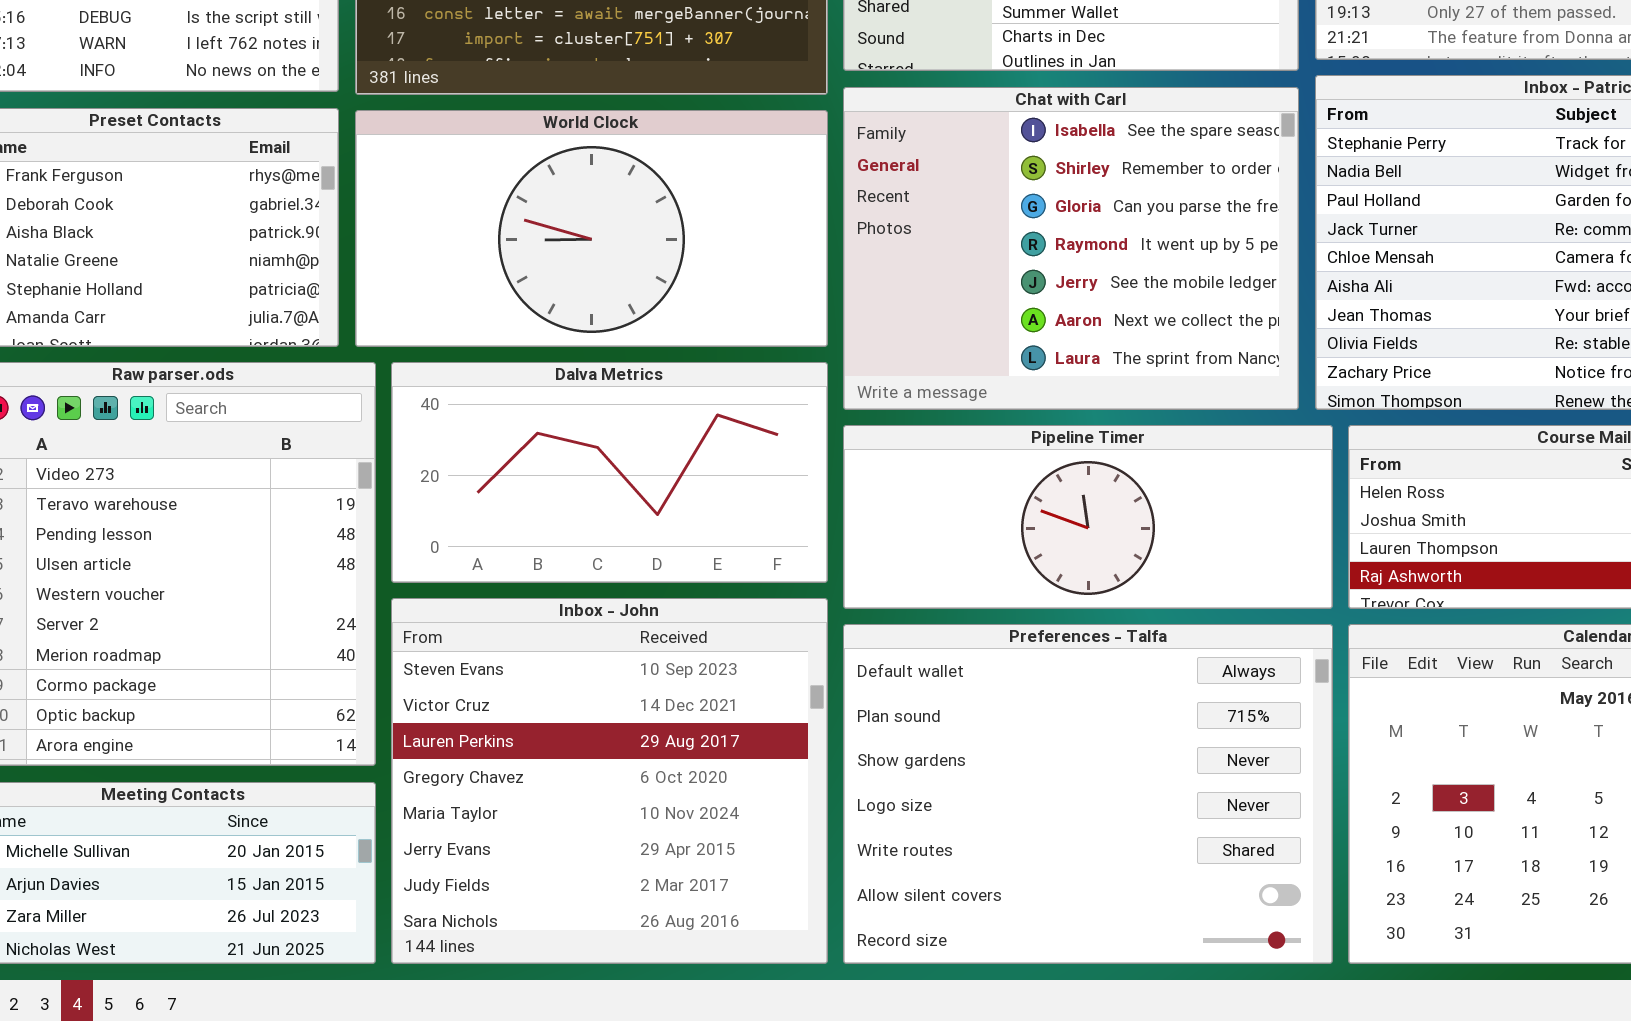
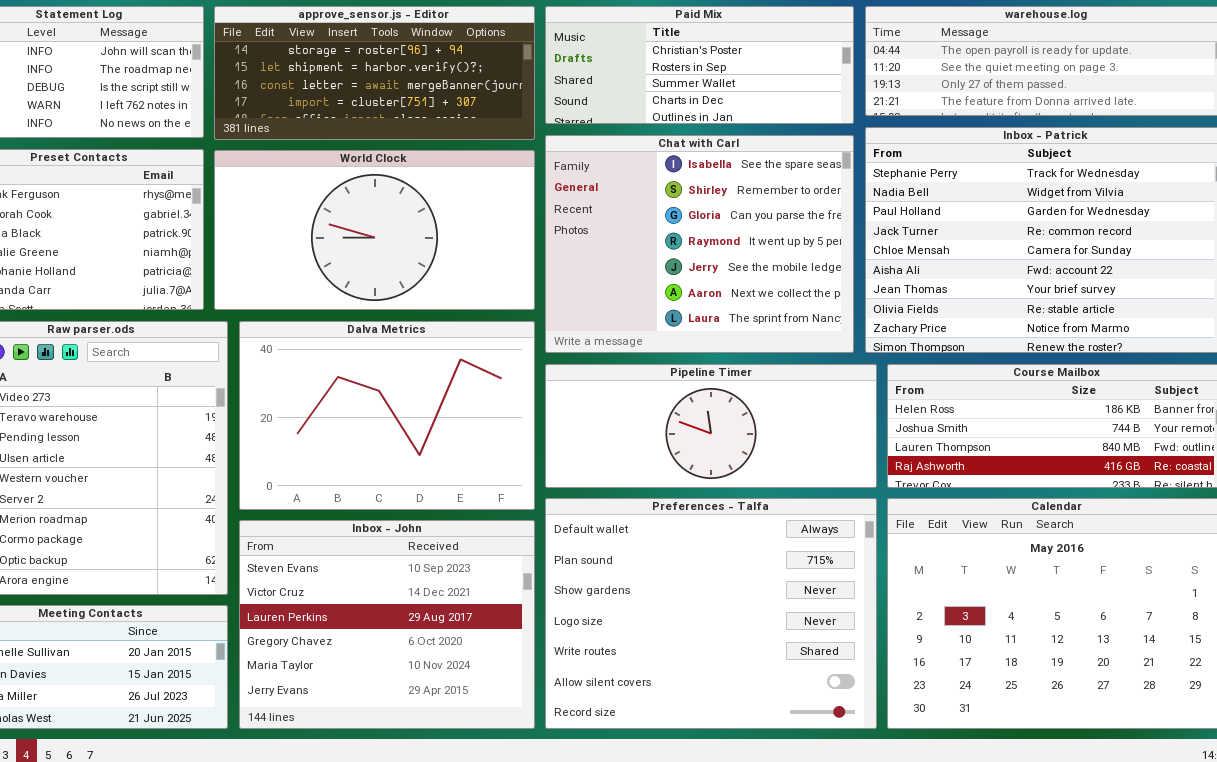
Dalva Metrics: [391,362,828,583] -> [239,321,535,510], resized
Inbox - John: [391,598,828,964] -> [239,520,535,729], resized

